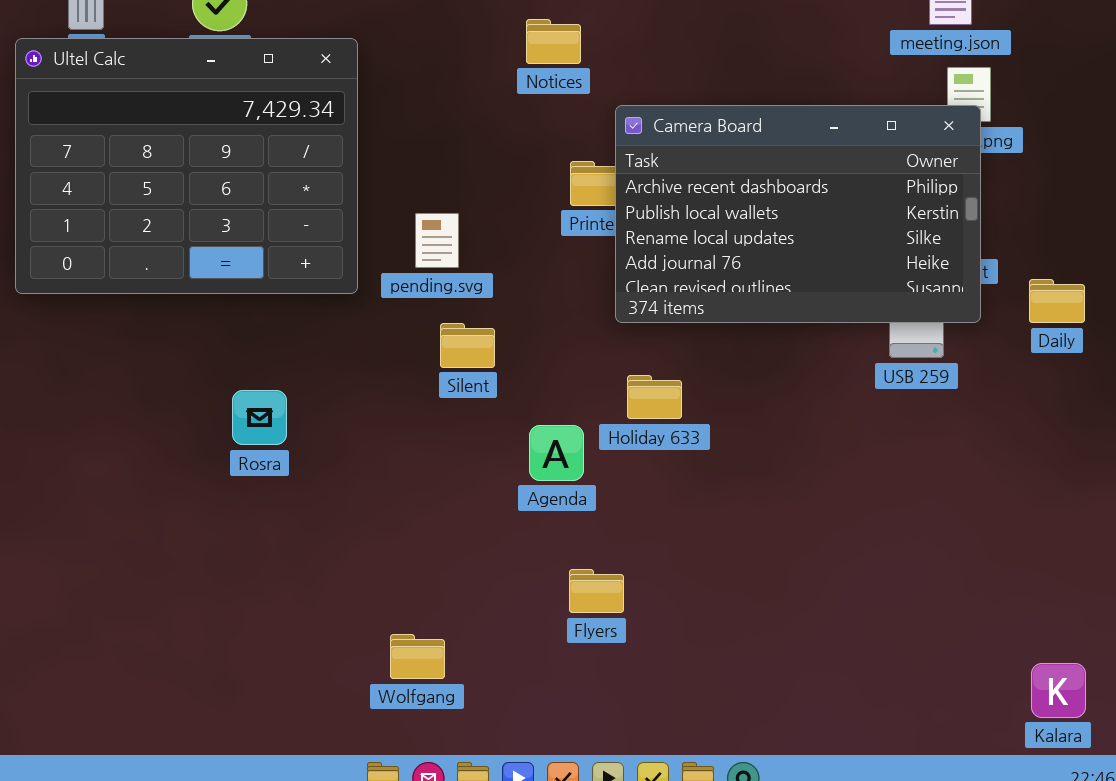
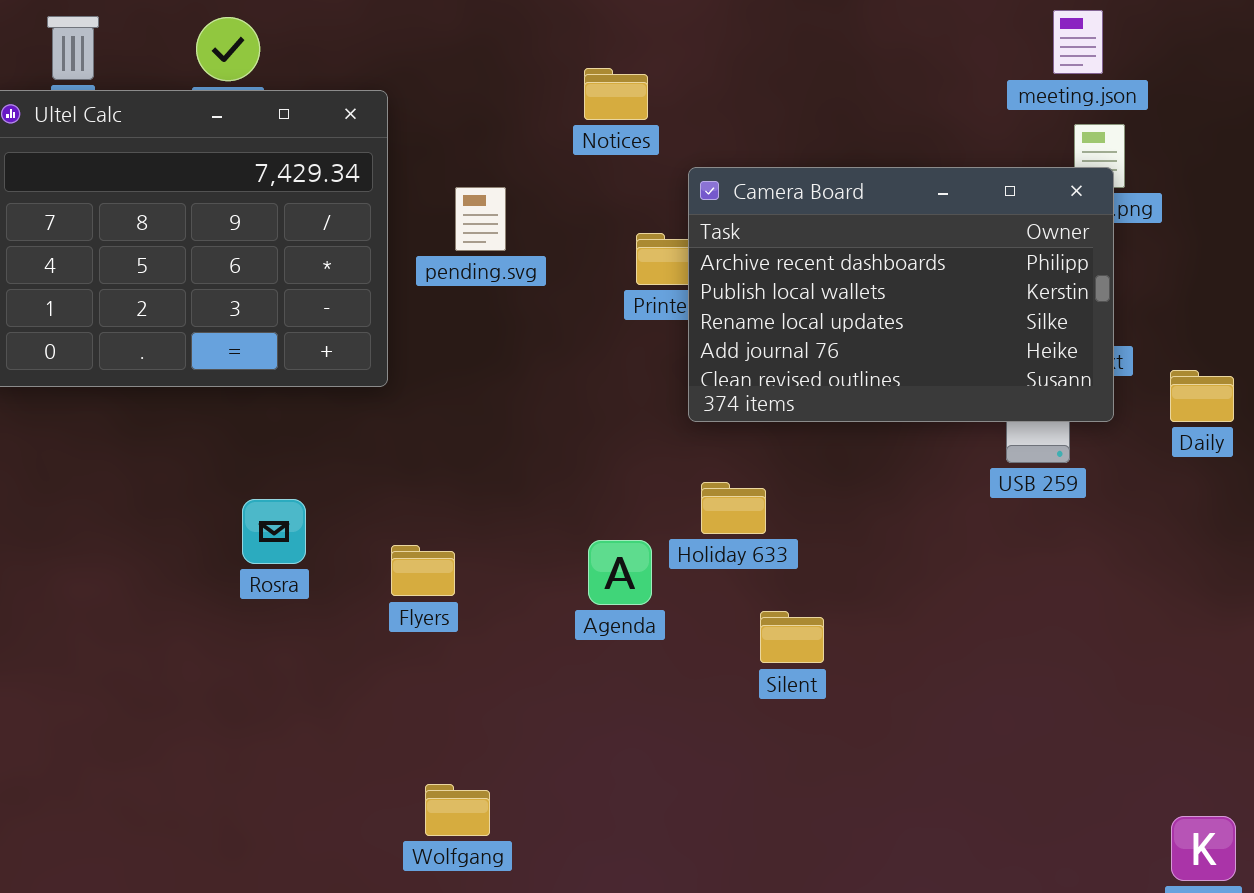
pending.svg: [415,213,459,268] -> [455,187,506,251], moved
Silent: [440,323,495,368] -> [760,611,824,663], moved
Flyers: [569,569,624,613] -> [391,545,455,596], moved

